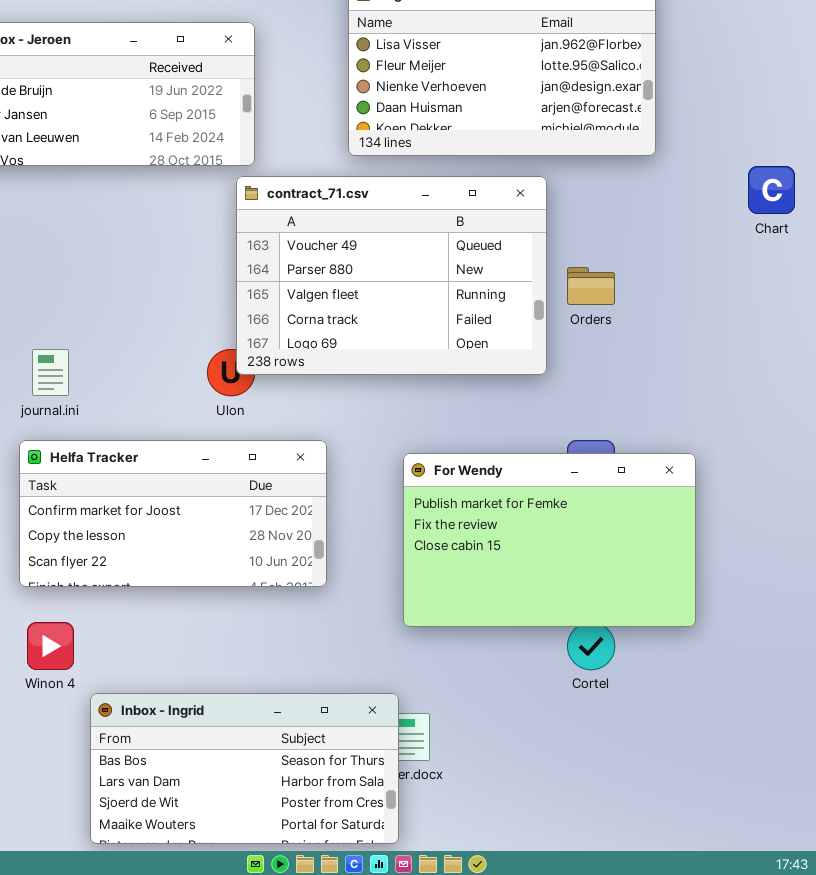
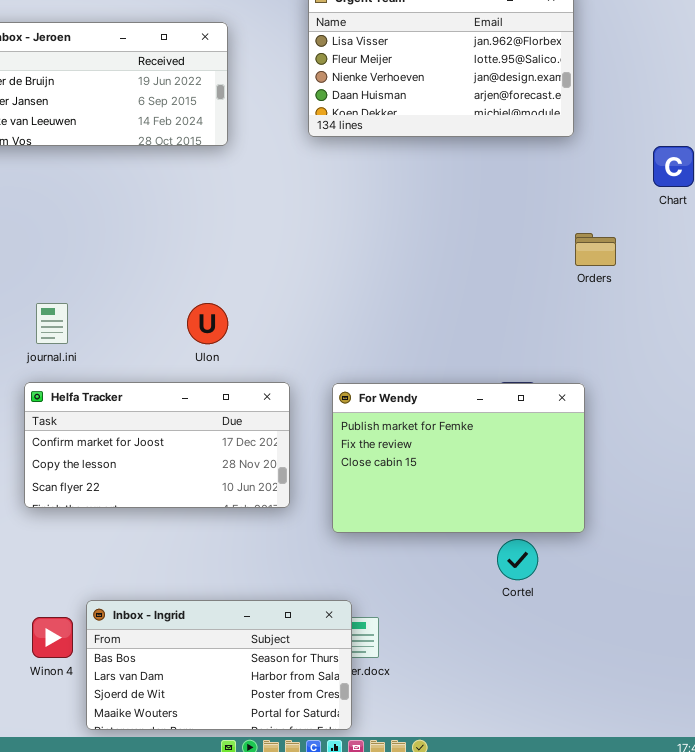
contract_71.csv: [236,176,547,375] -> none, closed
Orders: [567,267,615,305] -> [575,233,616,266], moved
For Wendy: [403,453,696,627] -> [332,383,585,533], moved
Winon 4: [27,622,74,670] -> [32,617,73,658], moved

